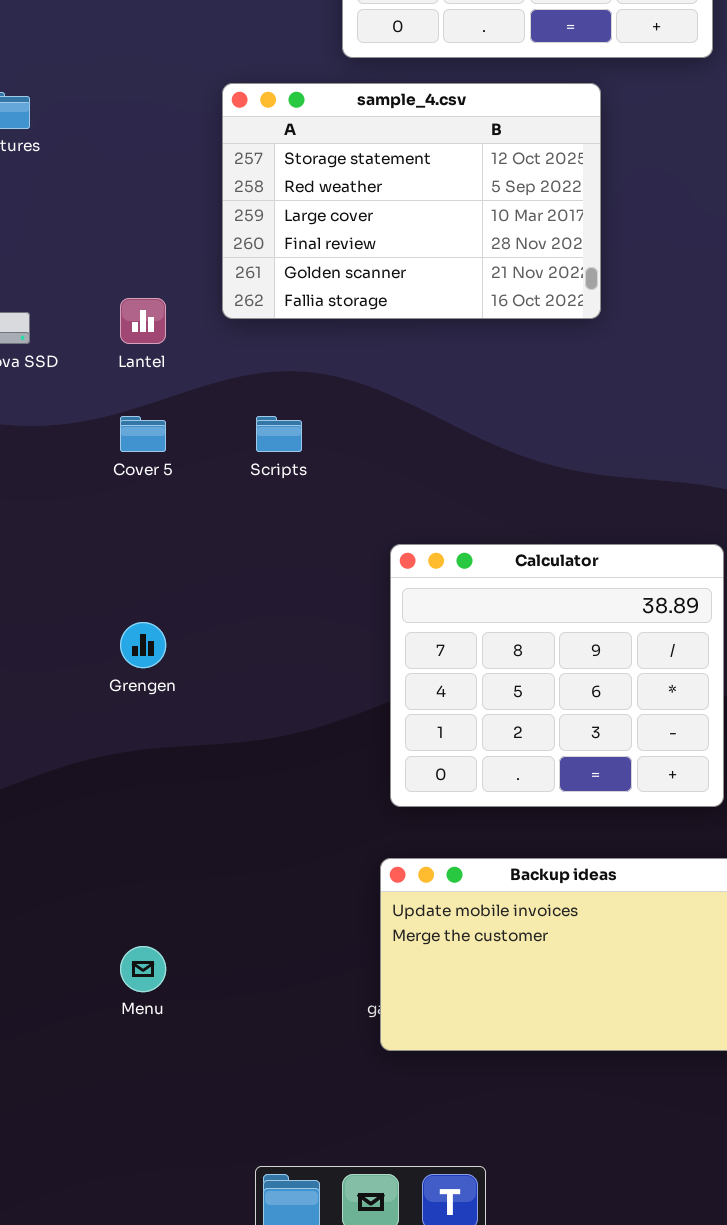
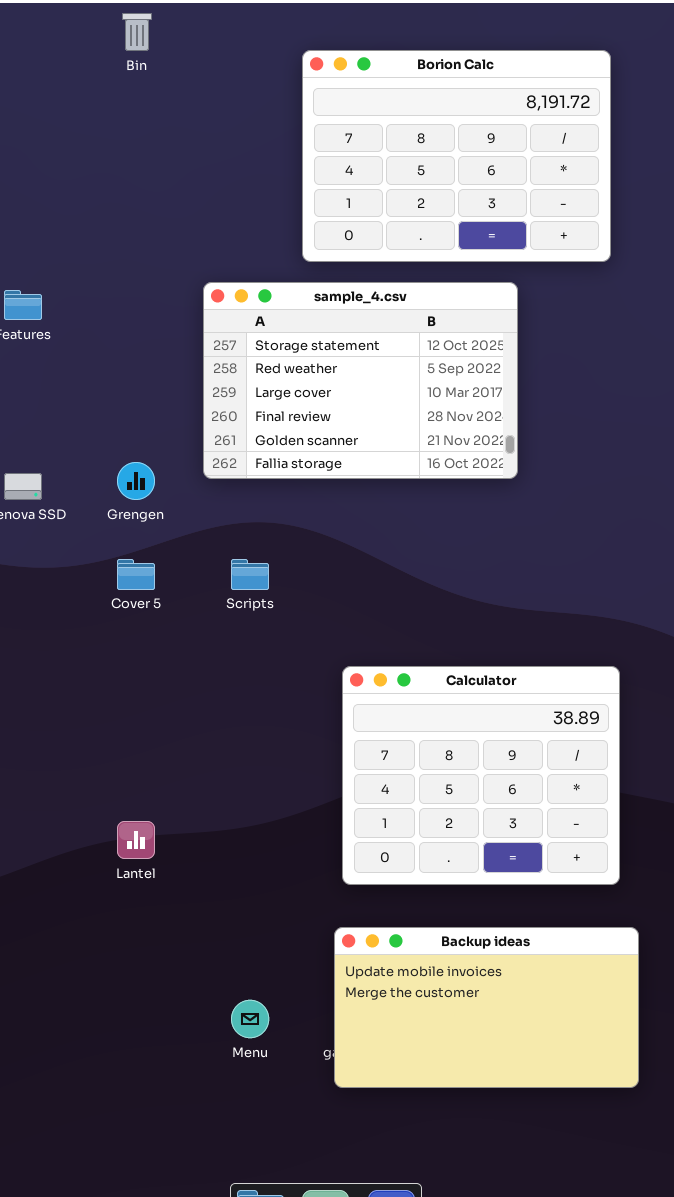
Lantel: [120,298,166,344] -> [117,821,155,859], moved
Grengen: [120,622,166,668] -> [117,462,155,500], moved
Menu: [120,946,166,992] -> [231,1000,269,1038], moved

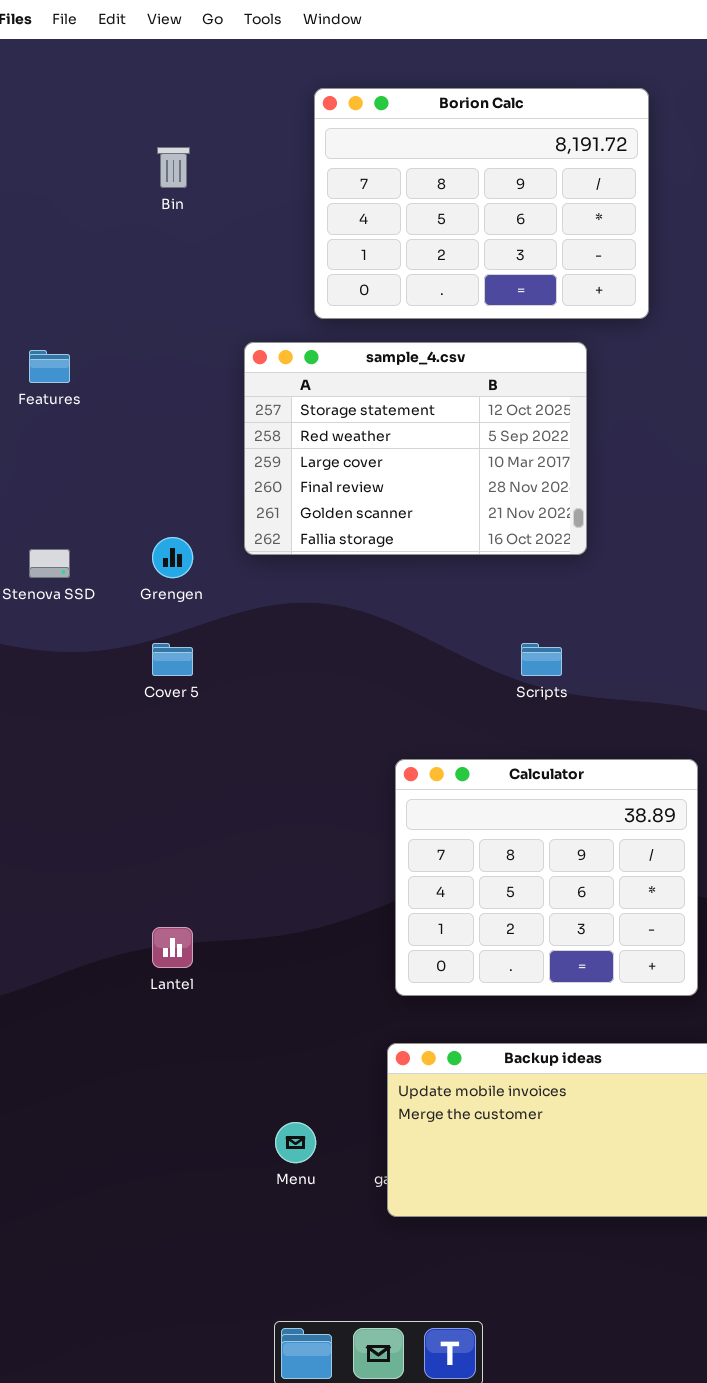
Bin: [122,13,152,51] -> [157,147,190,188], moved
Borion Calc: [302,50,611,262] -> [314,88,649,319], moved
Scripts: [231,559,269,590] -> [521,643,562,676], moved

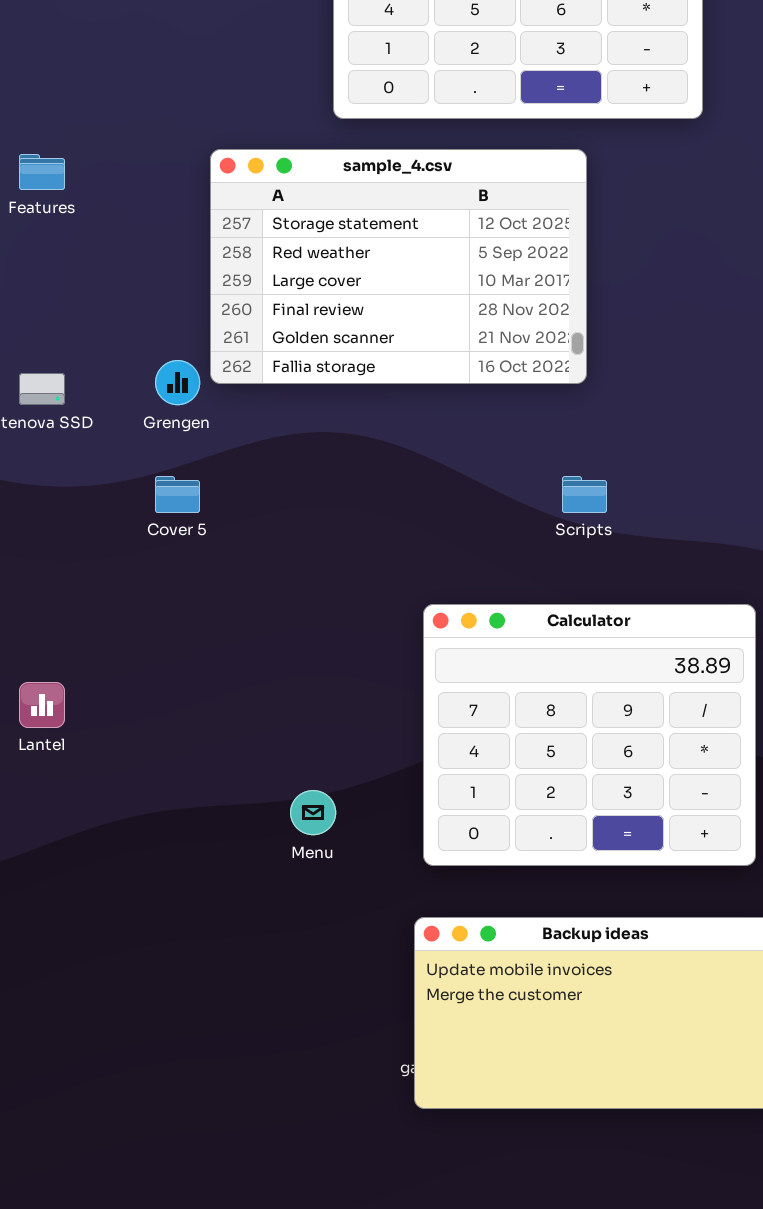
sample_4.csv: [244,342,587,555] -> [210,149,587,384], moved
Lantel: [152,927,193,968] -> [19,682,65,728], moved
Menu: [275,1122,316,1163] -> [290,790,336,835], moved

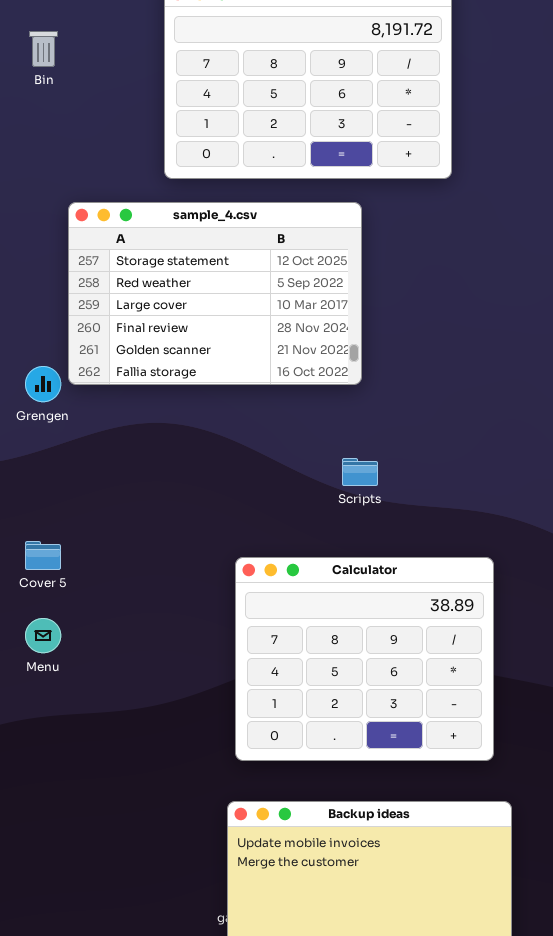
Cover 5: [155,476,200,513] -> [25,541,61,570], moved
Menu: [290,790,336,835] -> [25,618,61,653], moved

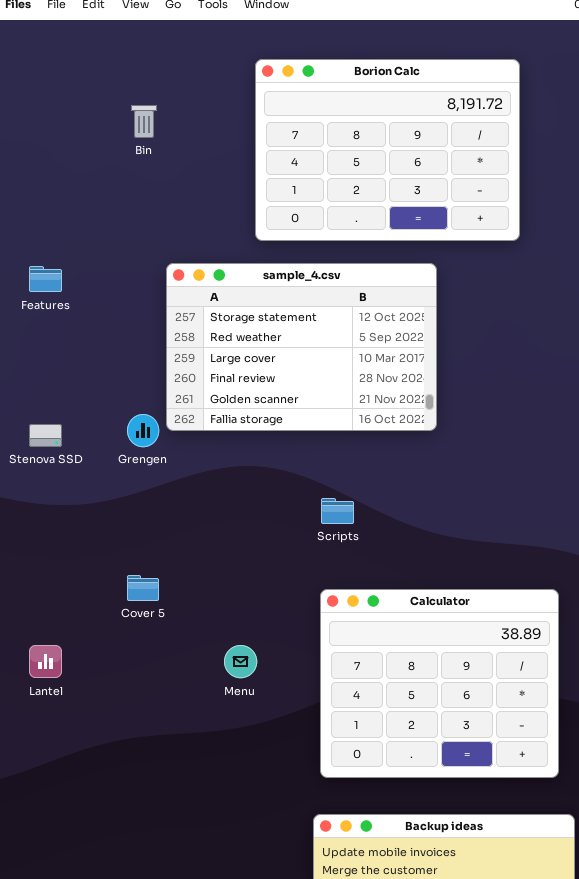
Scripts: [342,458,378,486] -> [321,498,354,524], moved
Menu: [25,618,61,653] -> [224,645,257,678], moved

